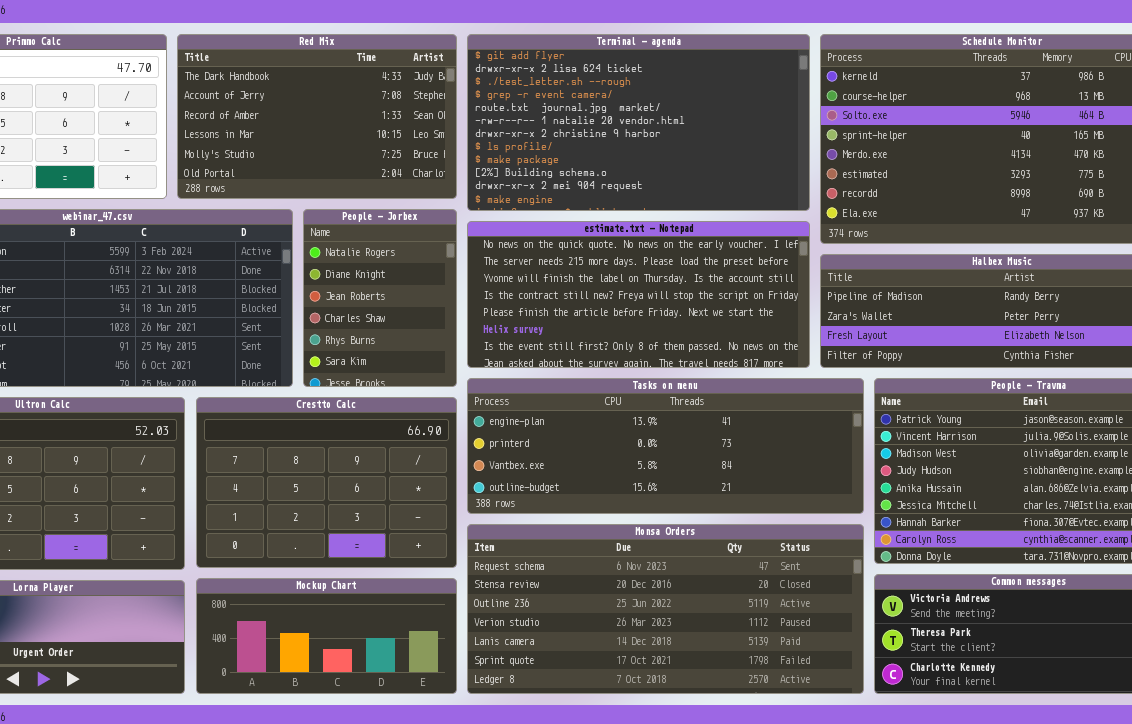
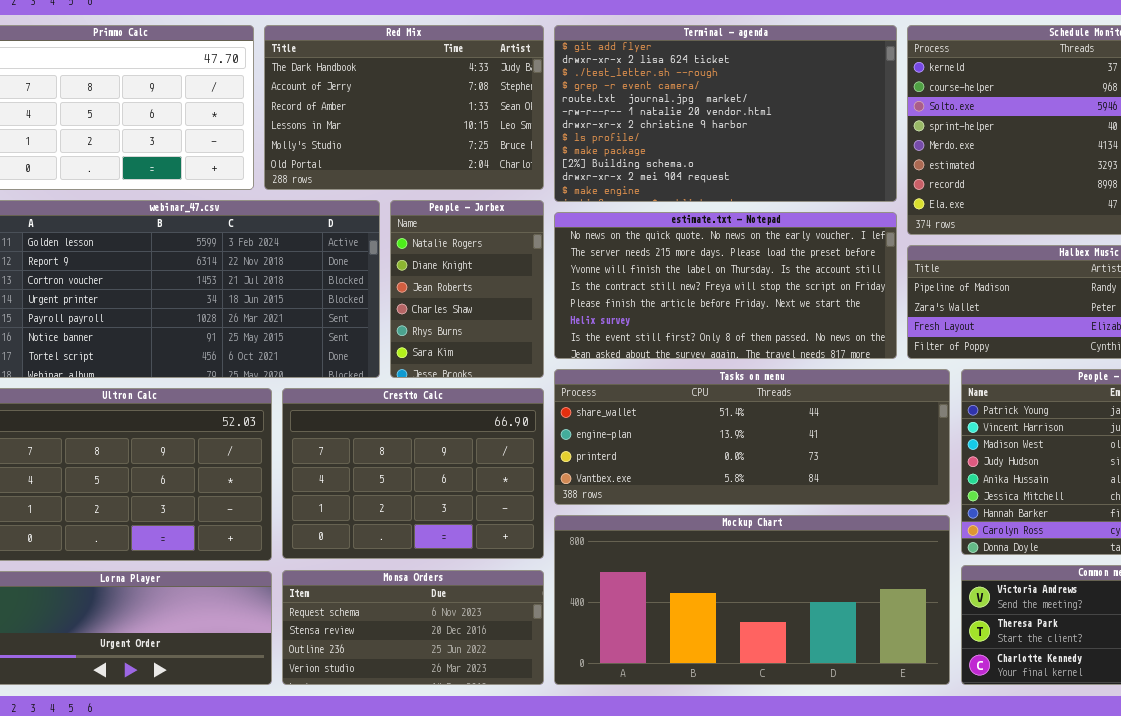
Tasks on menu: [467,378,864,514] -> [554,369,950,505], scrolled up 1 row
Monsa Orders: [467,524,864,694] -> [282,570,544,685], moved, resized
Mockup Chart: [196,578,457,694] -> [554,515,950,685], moved, resized

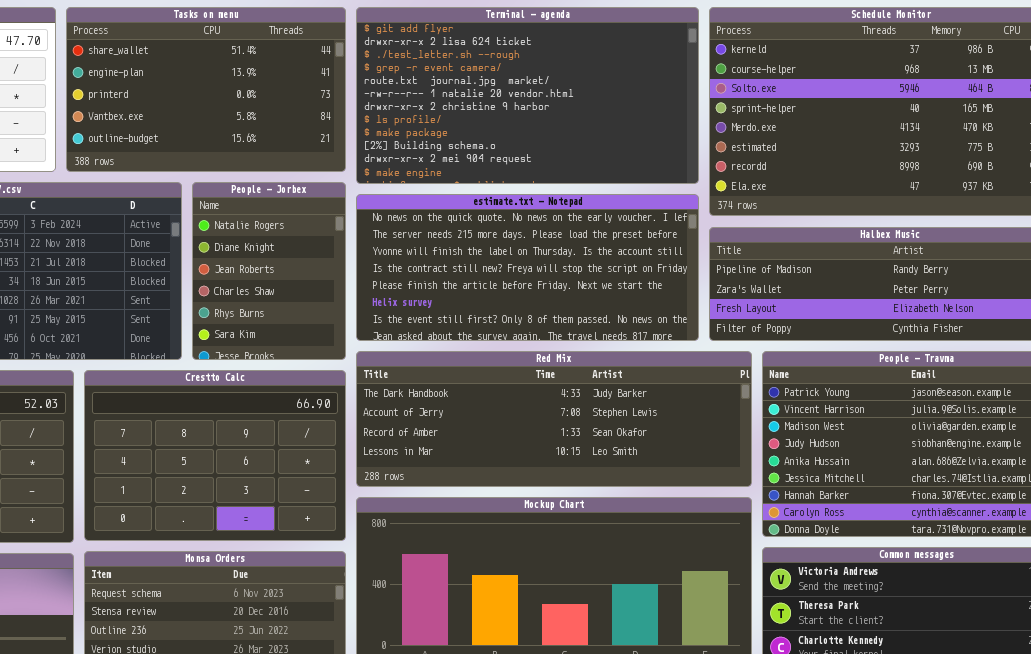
Red Mix: [264,25,544,190] -> [356,351,752,487], moved, resized
Tasks on menu: [554,369,950,505] -> [66,7,346,172], moved, resized

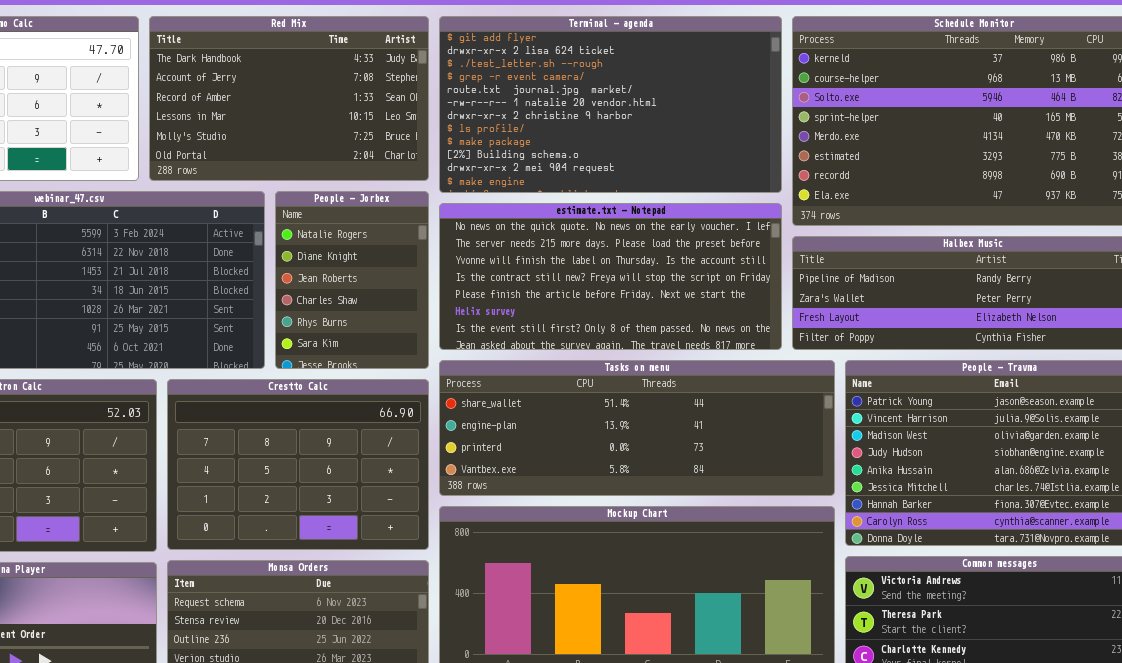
Tasks on menu: [66,7,346,172] -> [439,360,835,496], moved, resized
Red Mix: [356,351,752,487] -> [149,16,429,181], moved, resized

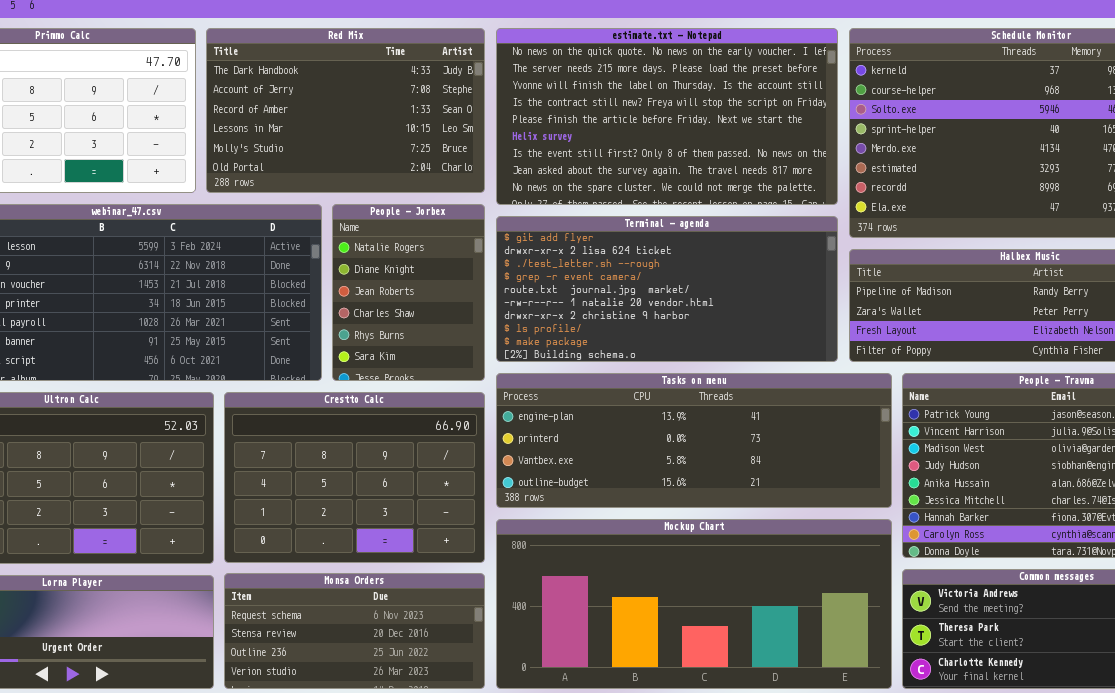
Terminal - agenda: [439,16,782,193] -> [496,216,838,362], moved, resized
estimate.txt - Notepad: [439,203,782,350] -> [496,28,838,205], moved, resized
Tasks on menu: [439,360,835,496] -> [496,373,892,508], scrolled down 1 row

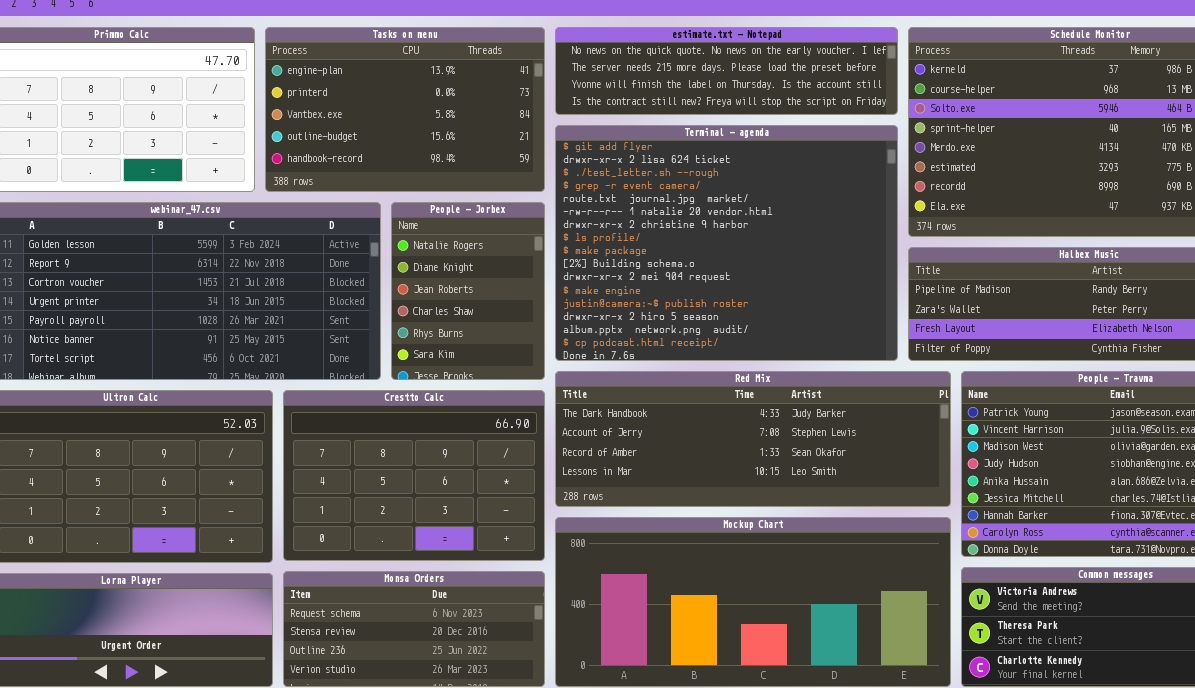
Red Mix: [206,28,485,193] -> [555,371,951,507], moved, resized
estimate.txt - Notepad: [496,28,838,205] -> [555,27,898,115], resized
Terminal - agenda: [496,216,838,362] -> [555,125,898,361], resized
Tasks on menu: [496,373,892,508] -> [265,27,545,192], moved, resized

